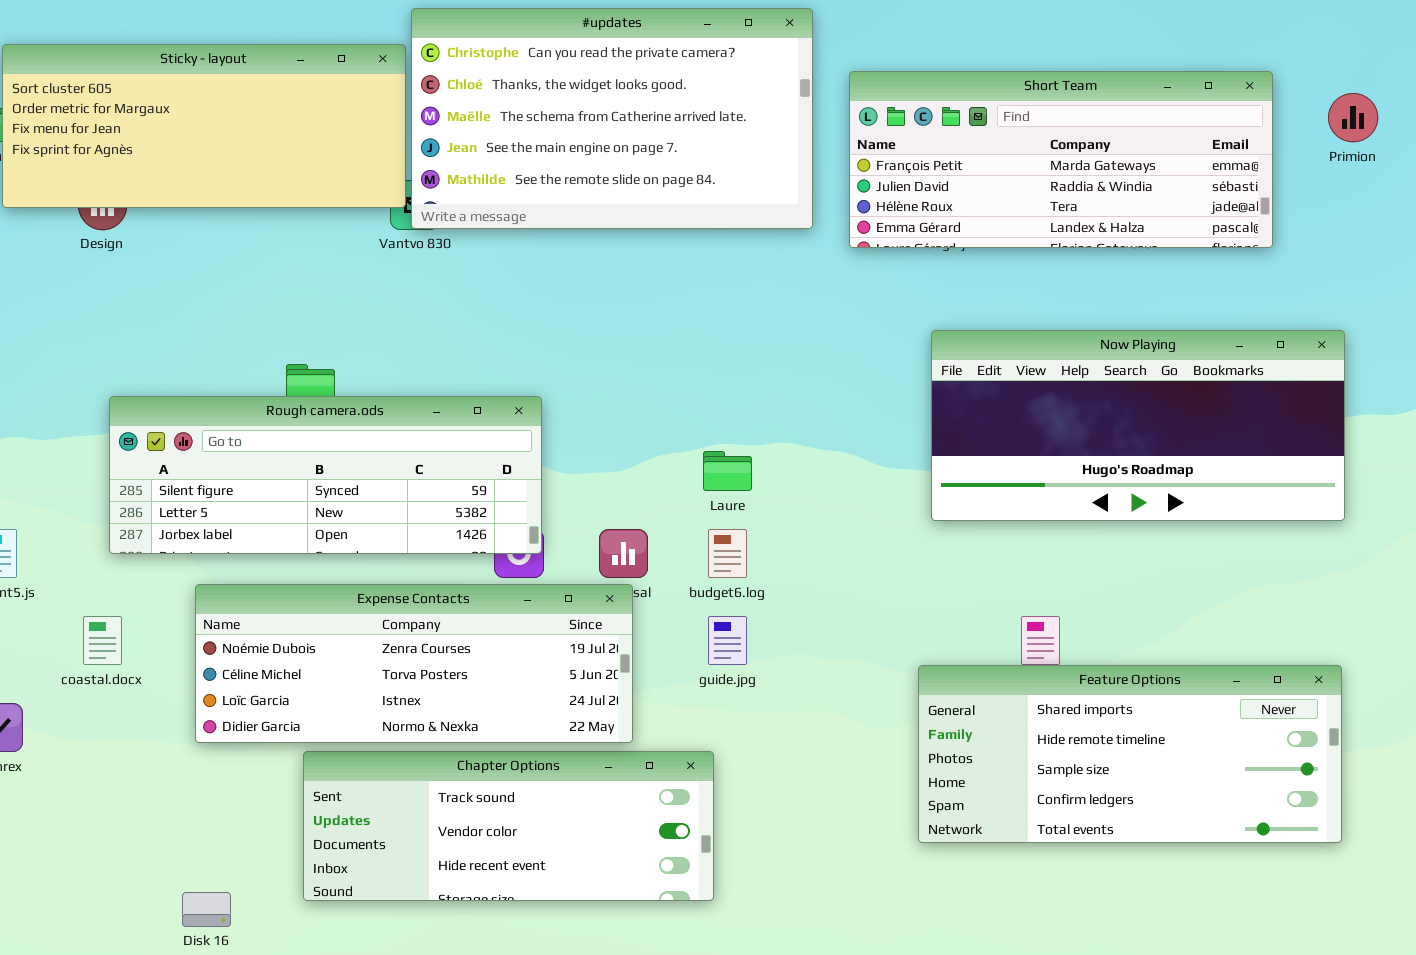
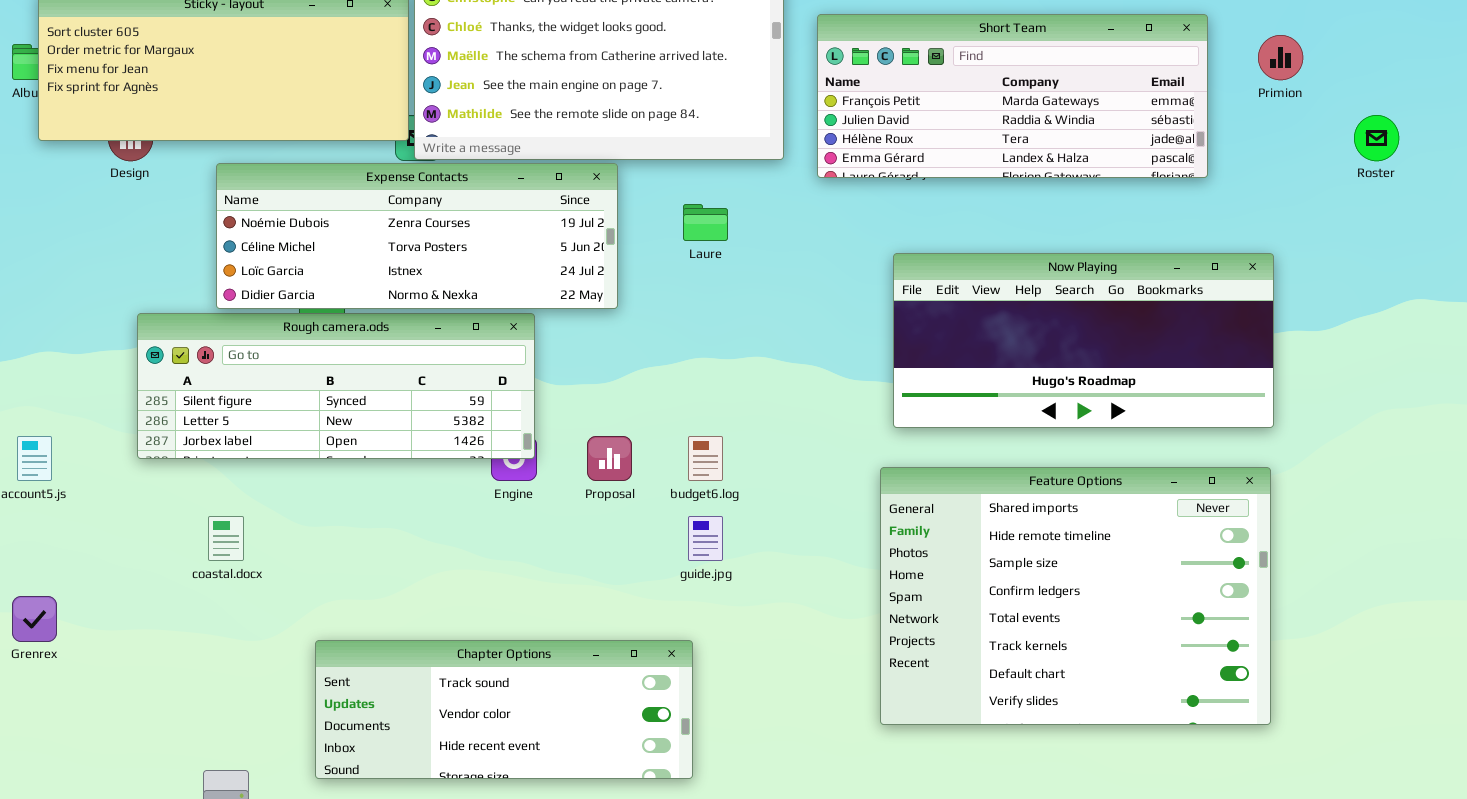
Laure: [703,451,752,491] -> [683,204,728,241], moved
Expense Contacts: [195,584,633,743] -> [216,163,618,309], moved
coastal.docx: [83,616,122,665] -> [208,516,244,561], moved
Feature Options: [918,665,1342,843] -> [880,467,1271,725], resized

